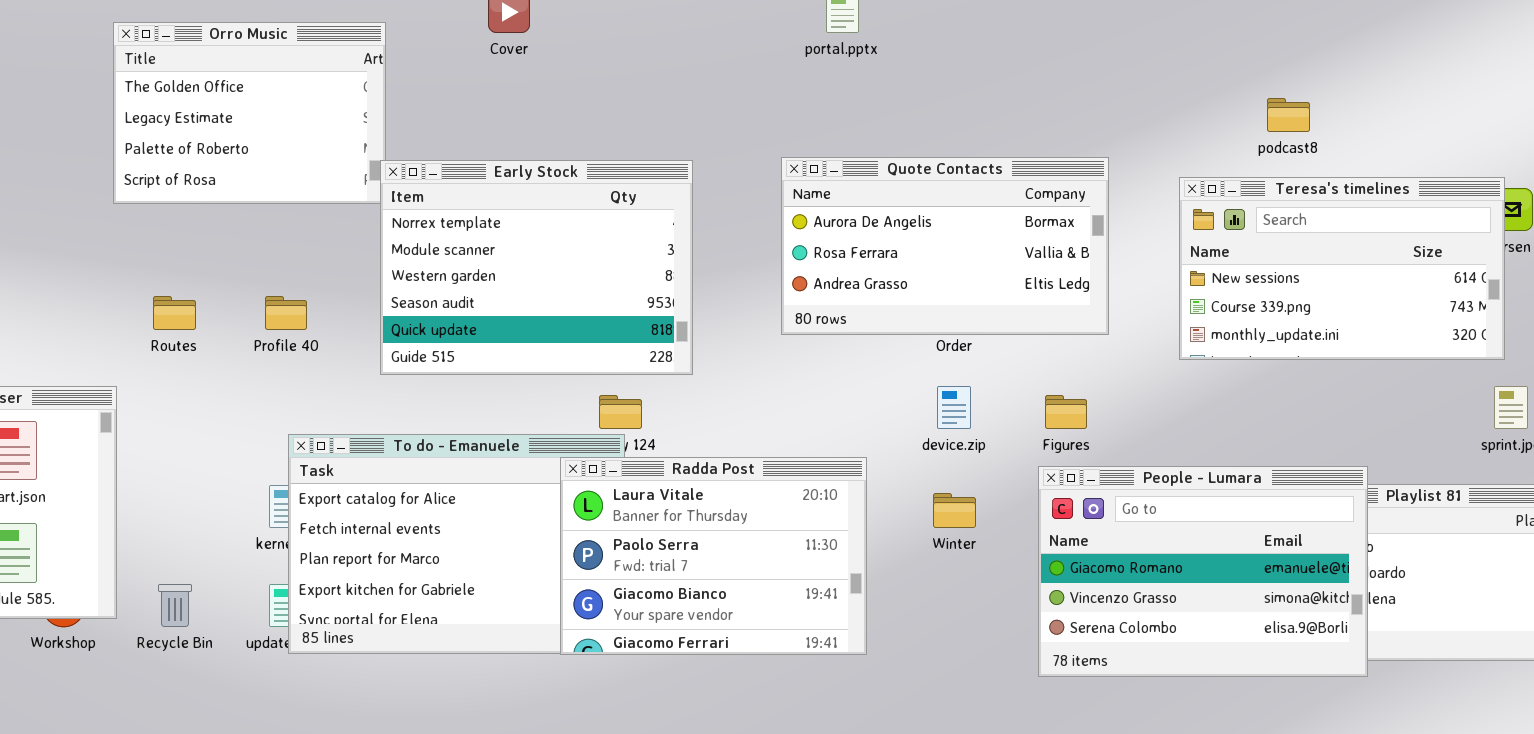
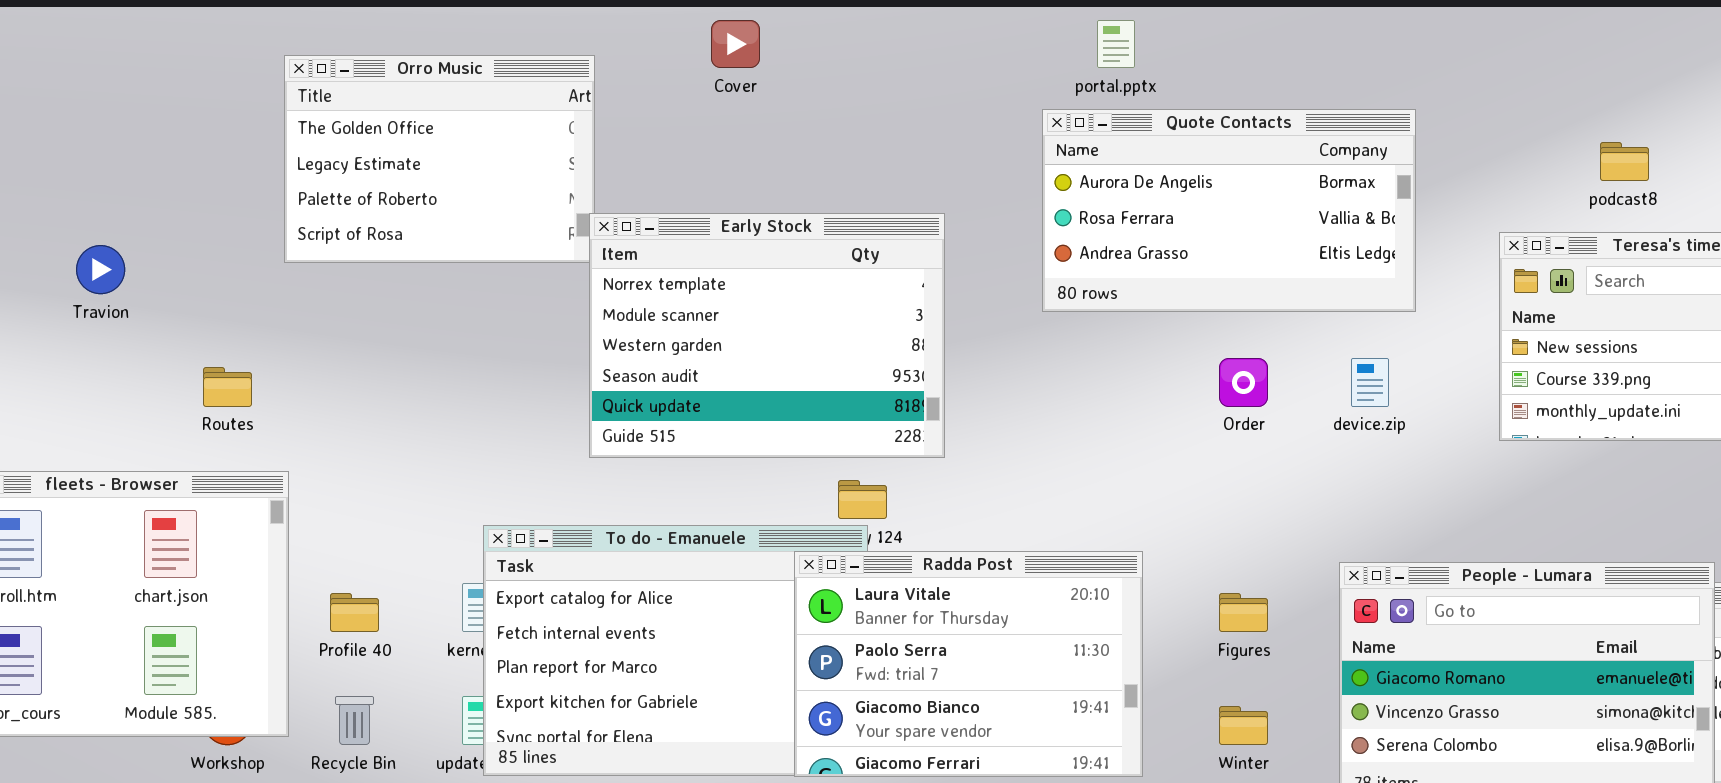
Quote Contacts: [781,157,1109,335] -> [1042,109,1416,312], moved
Routes: [153,296,196,330] -> [203,367,252,407], moved
Profile 40: [265,296,307,330] -> [330,593,379,632], moved
device.zip: [937,386,971,429] -> [1351,358,1389,407], moved
Figures: [1045,395,1087,429] -> [1219,593,1268,632], moved
Winter: [933,493,976,528] -> [1219,706,1268,745], moved

